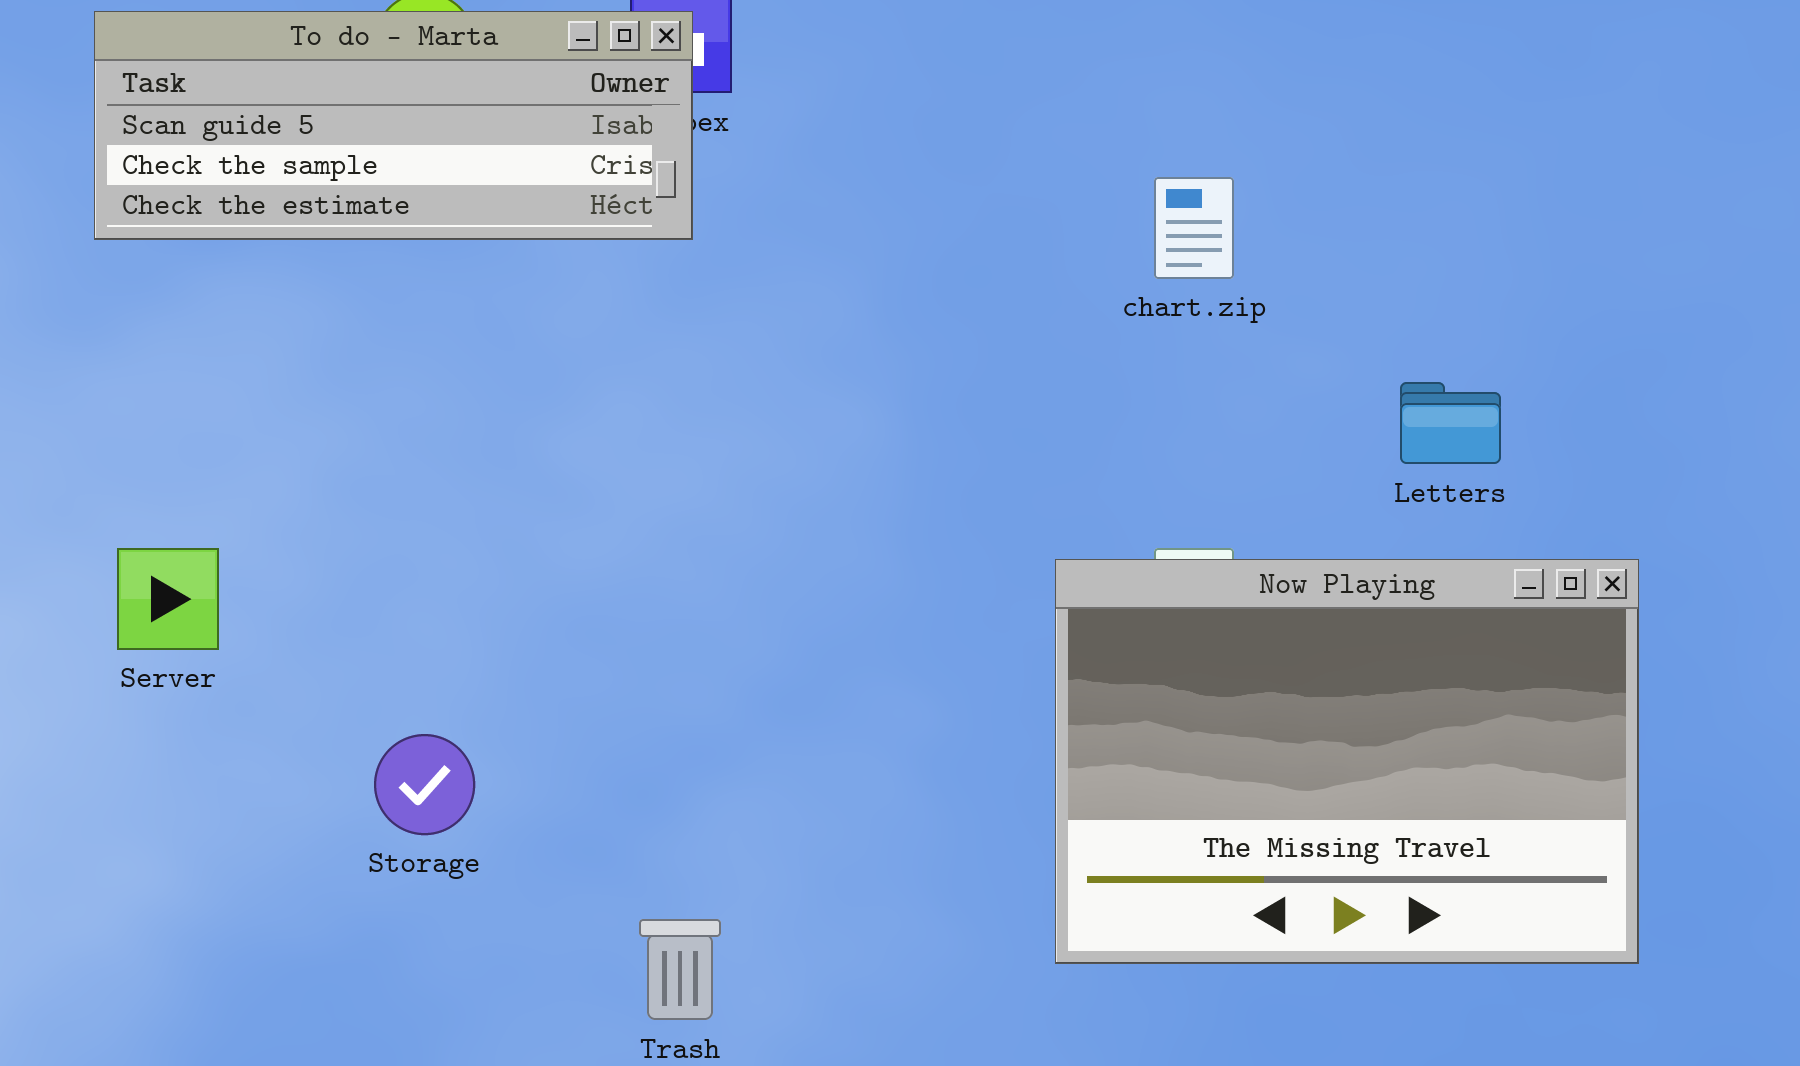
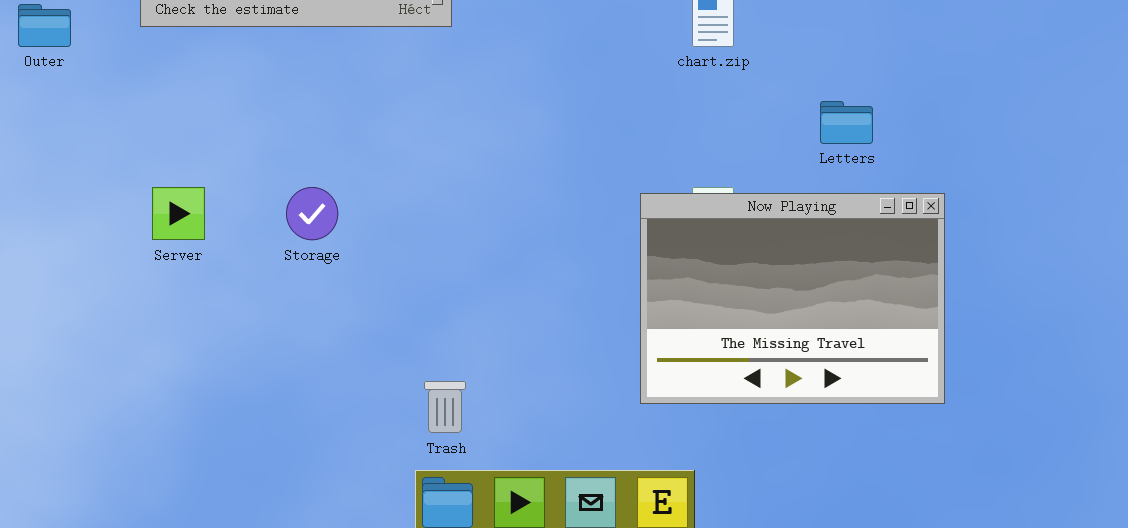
Storage: [374,734,475,835] -> [286,187,338,240], moved

